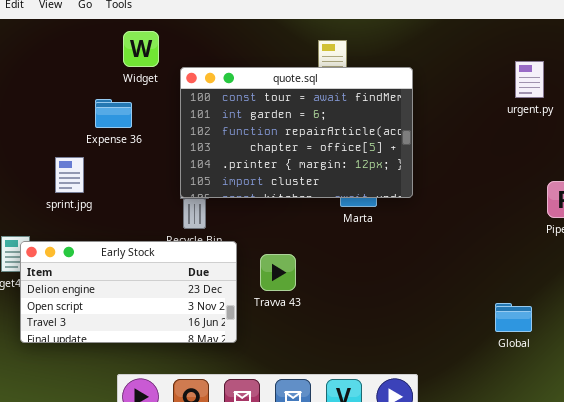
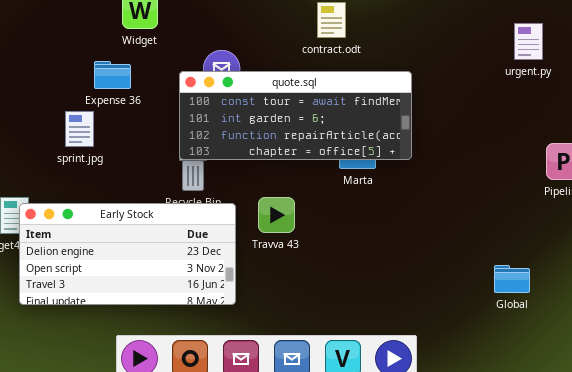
quote.sql: [180,67,413,198] -> [179,71,412,160], resized
sprint.jpg: [55,157,84,193] -> [65,111,94,147], moved
Travva 43: [260,254,296,291] -> [258,197,295,233], moved

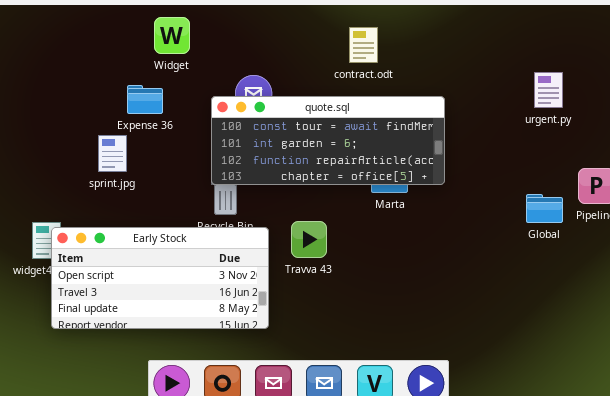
urgent.py: [514,23,543,60] -> [534,72,563,108], moved
Early Stock: [19,203,236,305] -> [51,227,269,329], scrolled down 1 row
Global: [494,265,530,293] -> [526,194,563,223], moved

